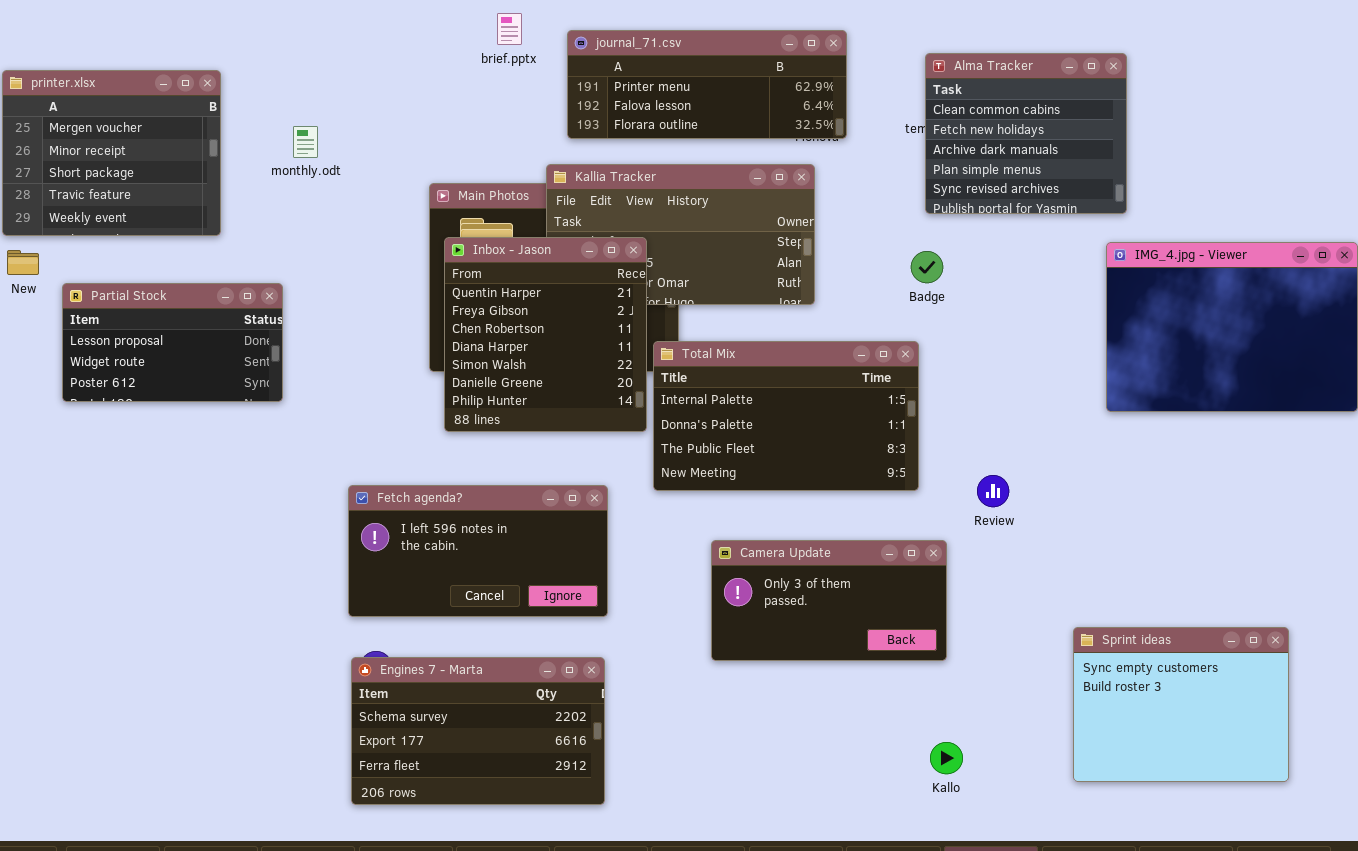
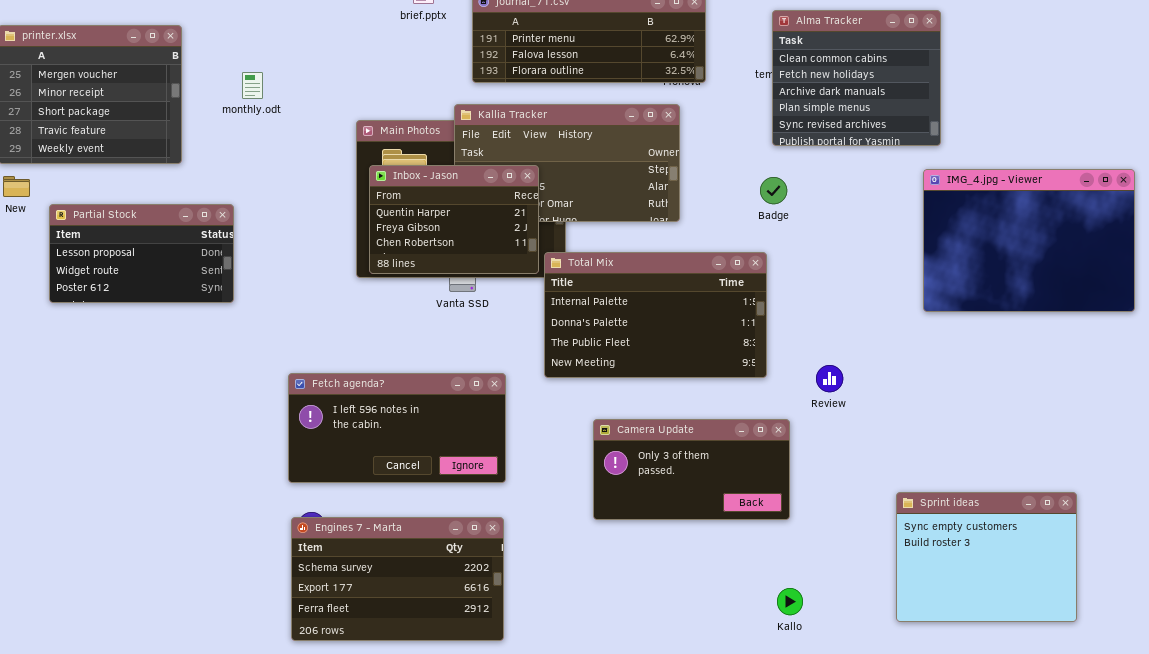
Inbox - Jason: [444,237,647,432] -> [369,165,539,274], resized

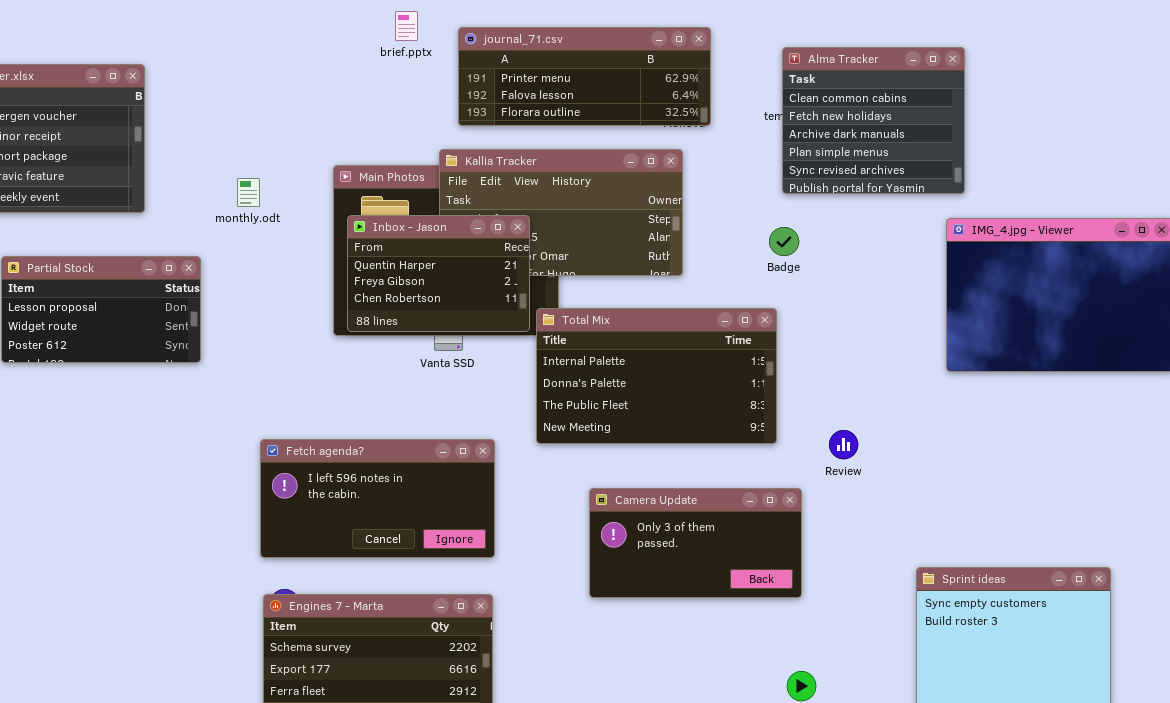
monthly.odt: [242,72,263,99] -> [237,178,260,207], moved

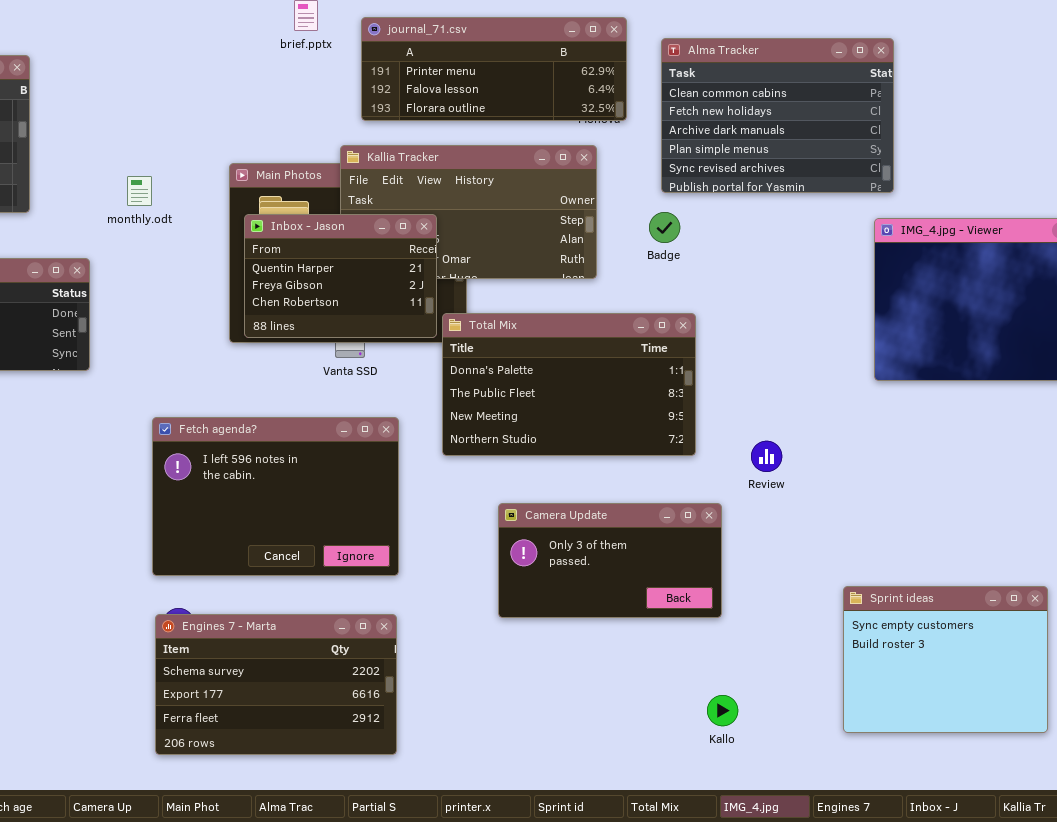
Alma Tracker: [782,47,965,194] -> [661,38,894,193], resized
Badge: [769,227,799,256] -> [649,212,680,243], moved
Total Mix: [536,308,777,444] -> [442,313,696,456], scrolled down 1 row
Fetch agenda?: [260,439,495,558] -> [152,417,399,576], resized

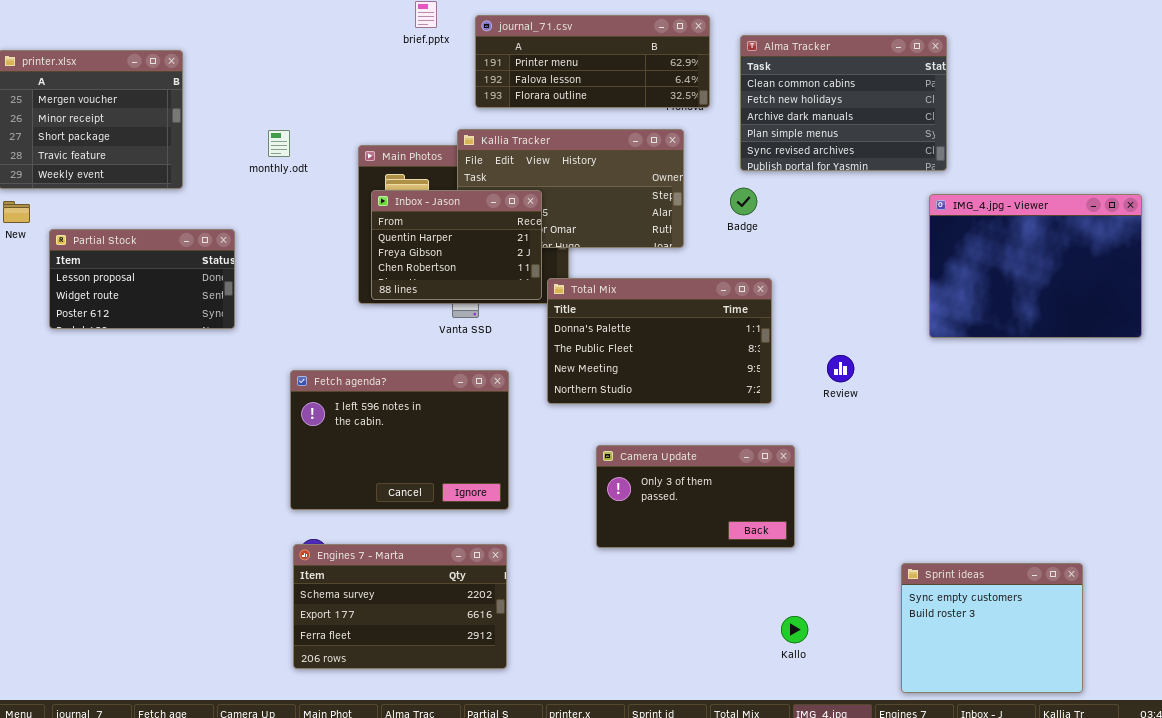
monthly.odt: [127,176,152,206] -> [268,130,290,157], moved
Review: [751,441,782,472] -> [827,355,854,382], moved
Sprint ideas: [843,586,1048,733] -> [901,563,1083,693], moved

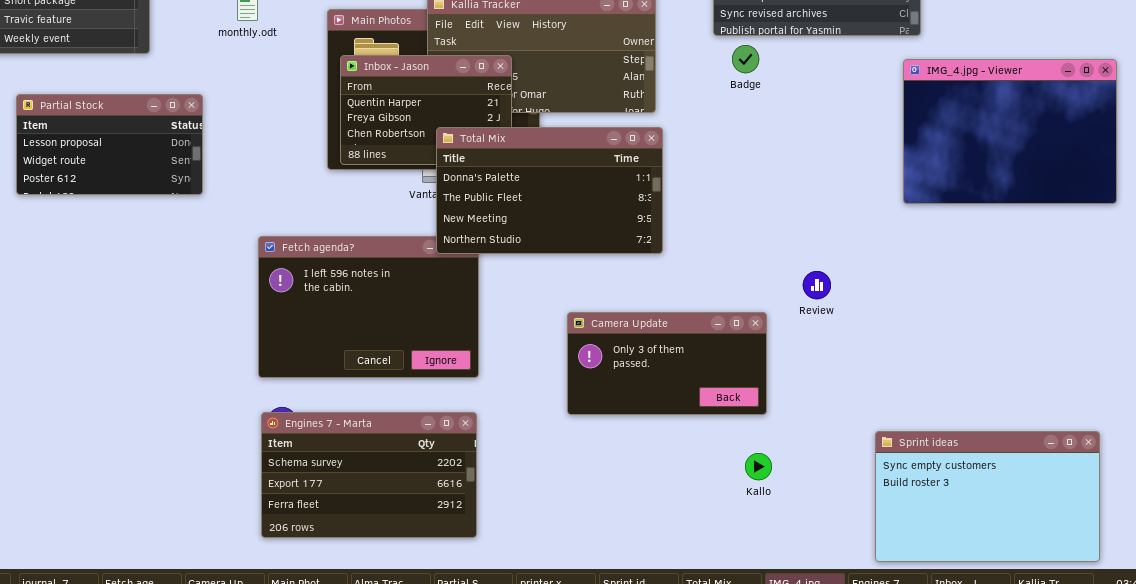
Badge: [730,188,757,215] -> [732,45,759,73], moved
Total Mix: [547,278,772,404] -> [436,127,663,254], moved
Review: [827,355,854,382] -> [803,271,831,299], moved
Sprint ideas: [901,563,1083,693] -> [875,431,1100,562], resized
Kallo: [781,616,808,643] -> [745,453,772,480], moved

